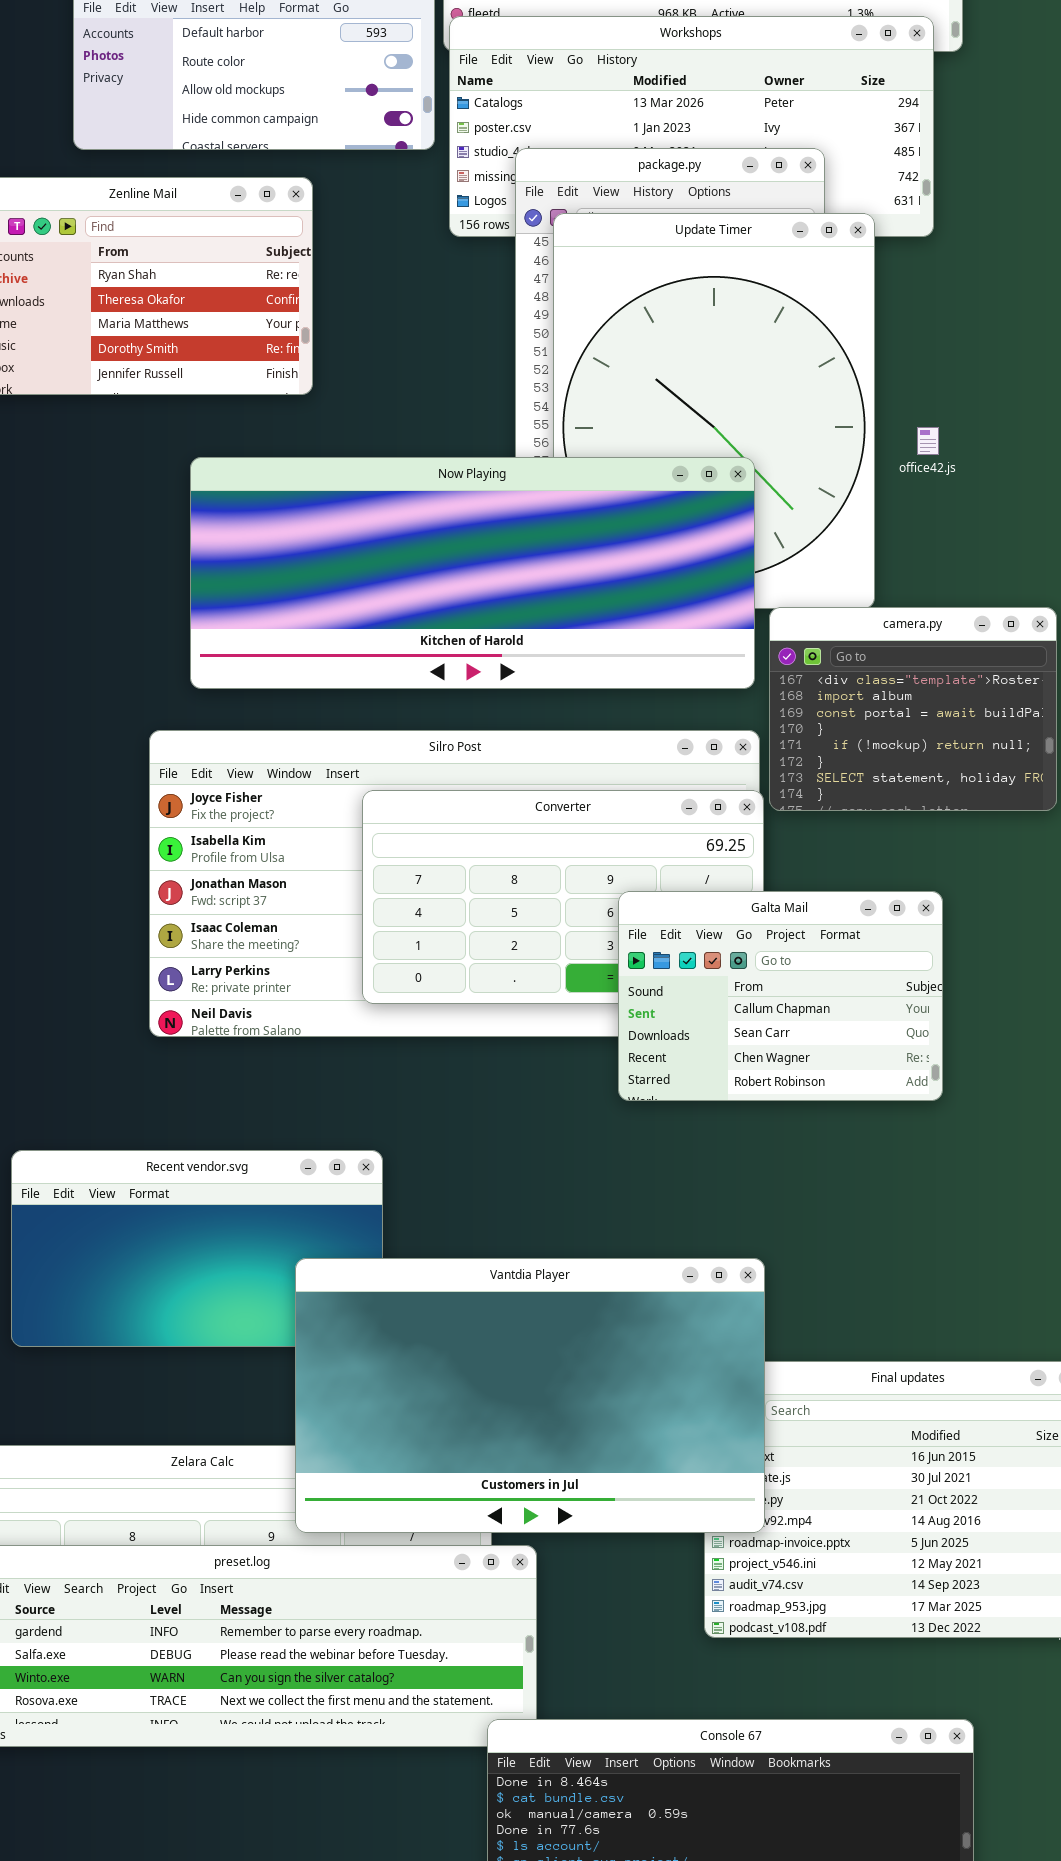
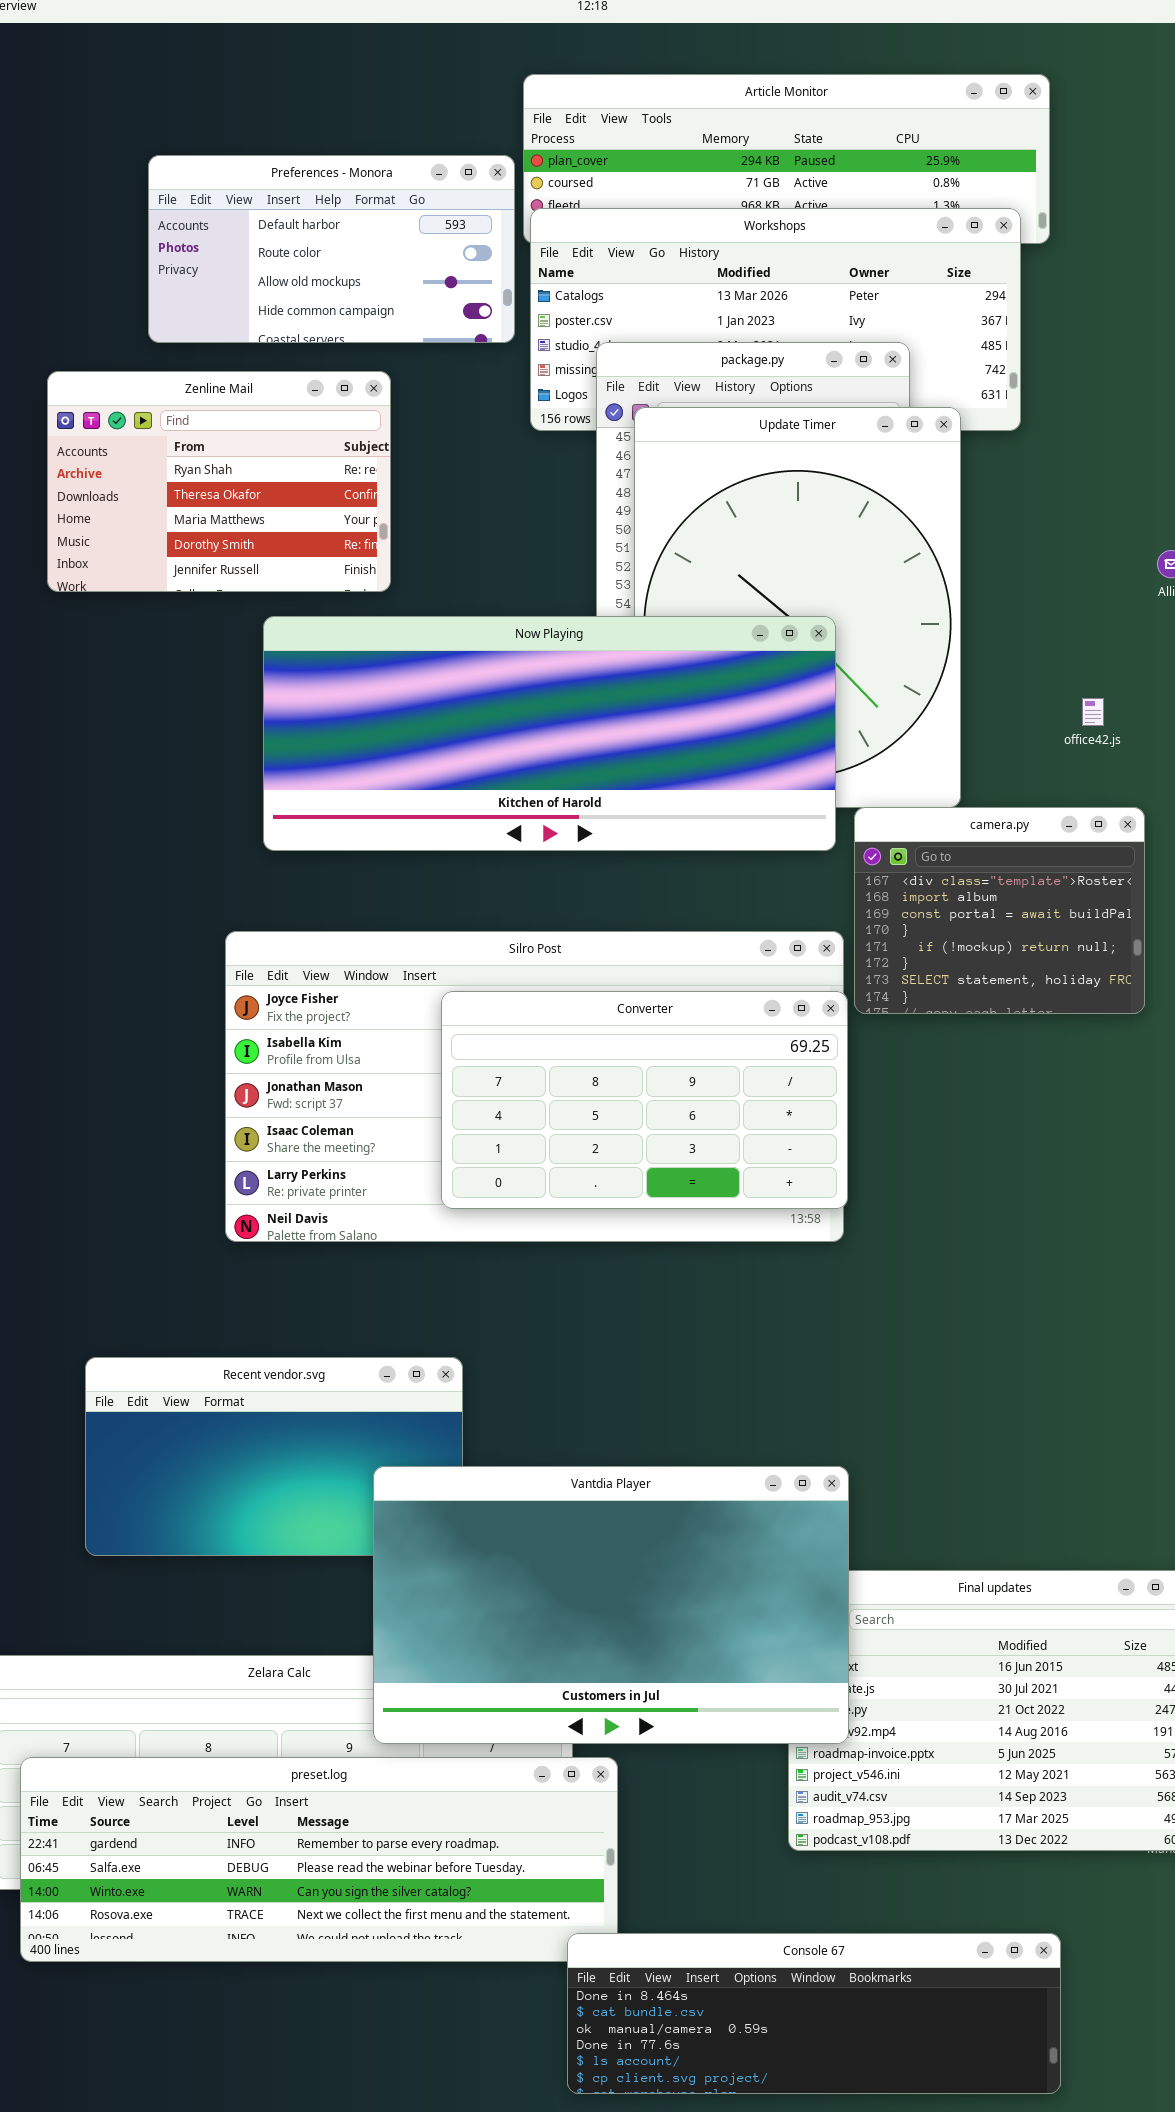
office42.js: [917,427,939,455] -> [1082,698,1104,726], moved
Now Playing: [190,457,755,689] -> [263,616,836,851], moved
Galta Mail: [618,891,943,1101] -> none, closed

